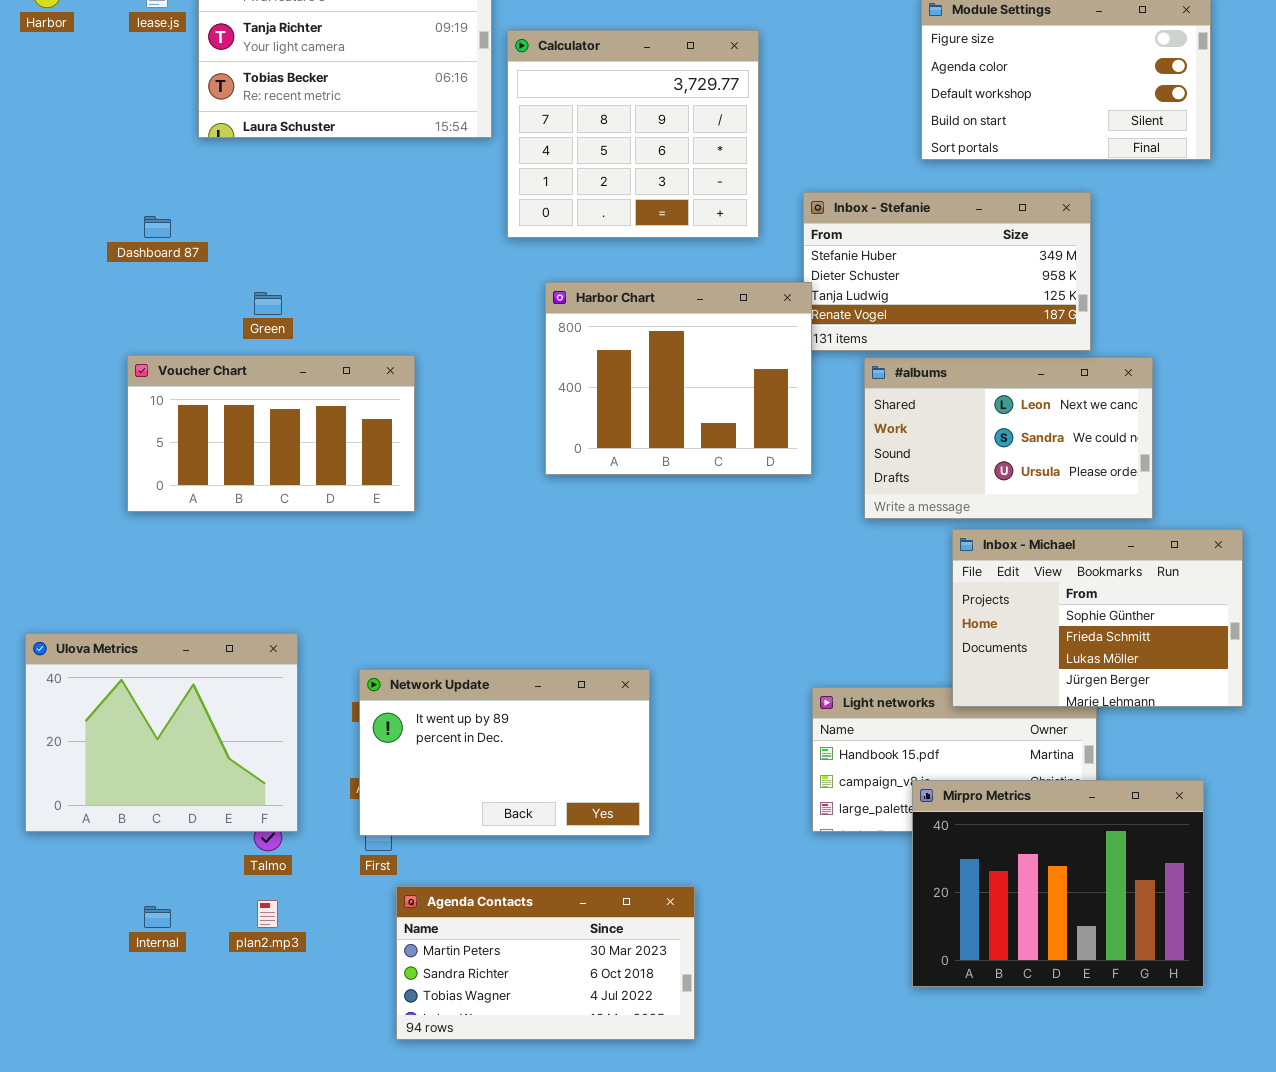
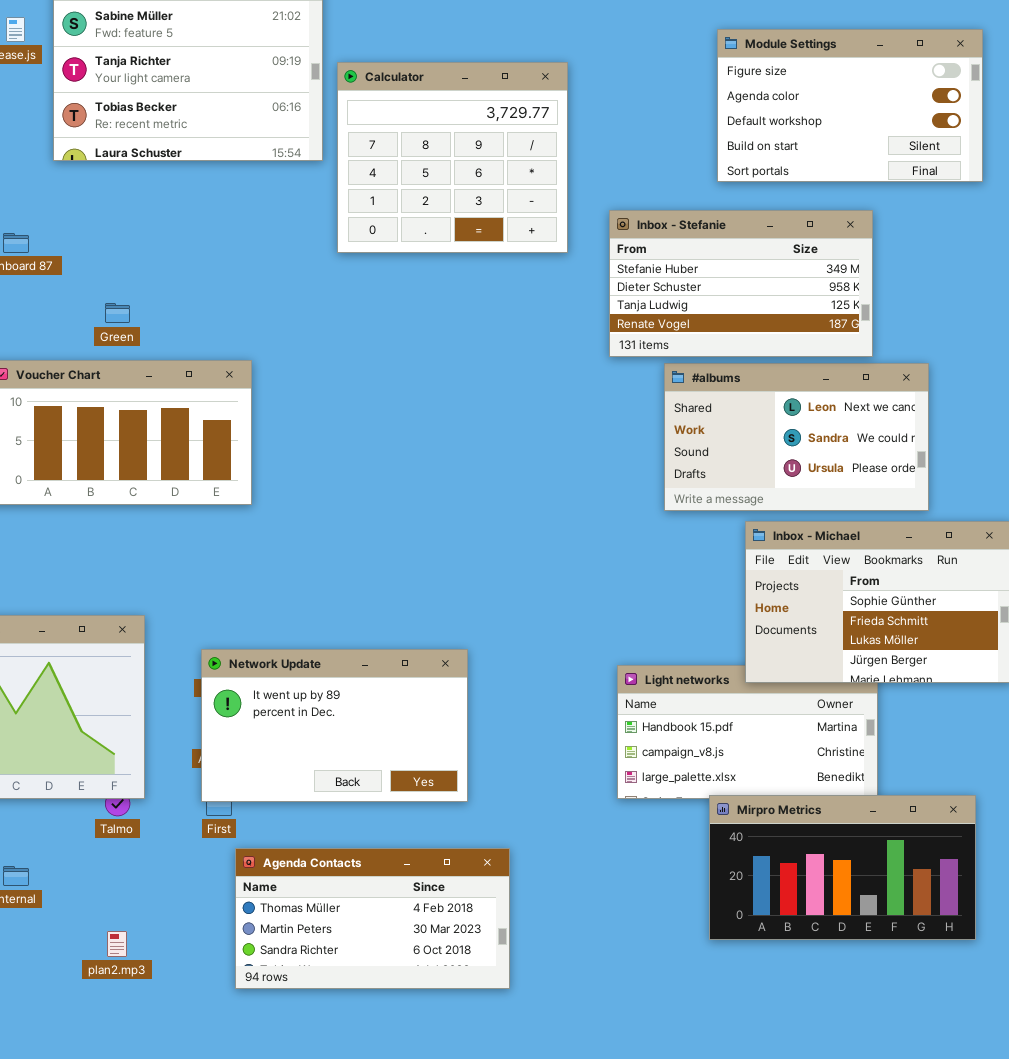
Harbor Chart: [545,282,812,475] -> none, closed
Mirpro Metrics: [912,780,1204,987] -> [709,795,976,940], resized
Agenda Contacts: [396,886,695,1040] -> [235,848,510,989], scrolled up 1 row
plan2.mp3: [257,900,278,928] -> [107,931,127,957], moved

